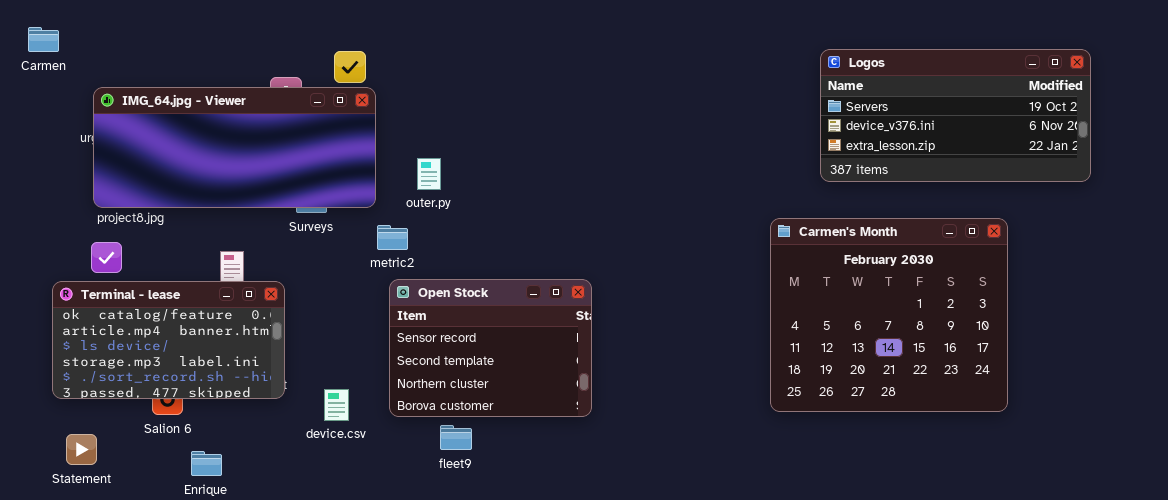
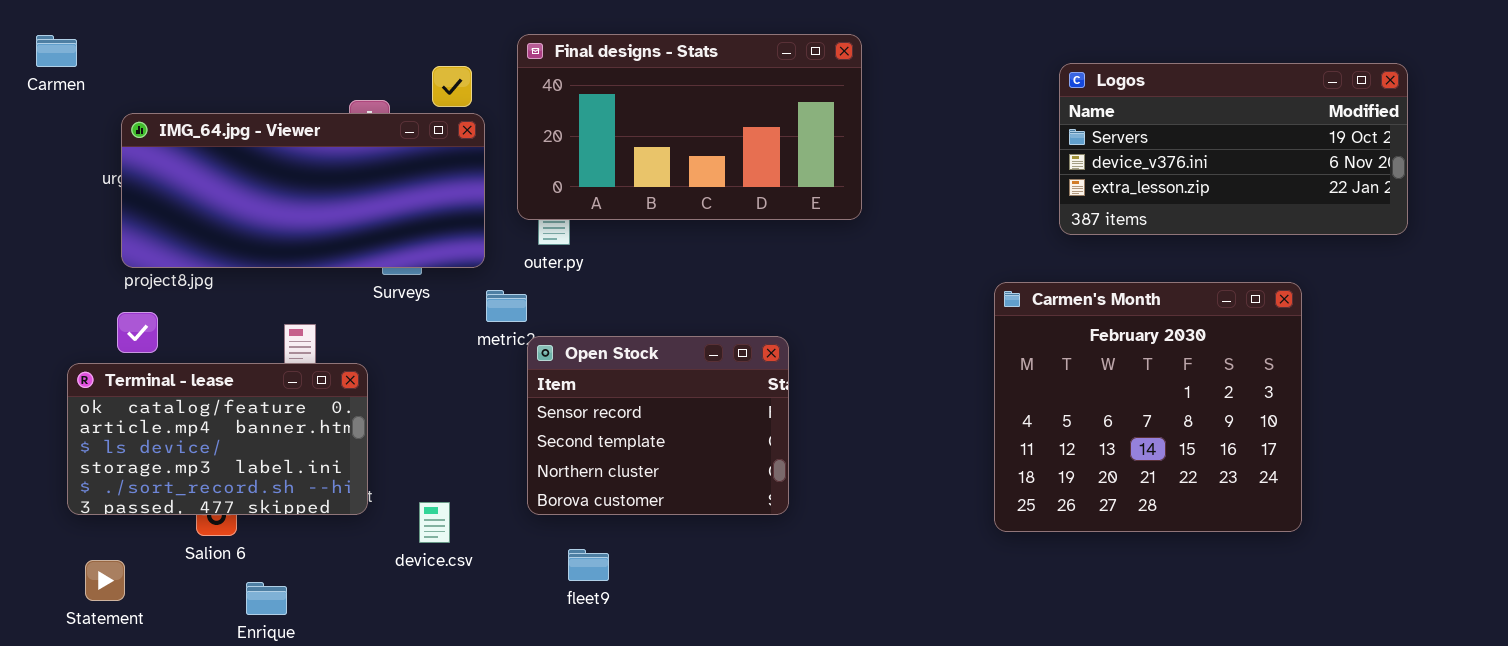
Final designs - Stats: none -> [517,34,862,220], opened
Open Stock: [389,279,592,417] -> [527,336,789,515], moved

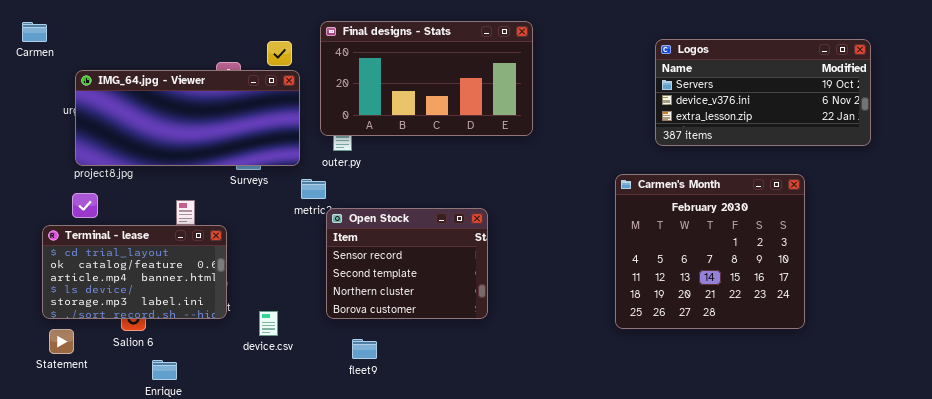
Terminal - lease: [67,363,368,515] -> [42,225,227,319], scrolled up 1 row
Statement: [85,560,125,601] -> [49,329,74,354], moved

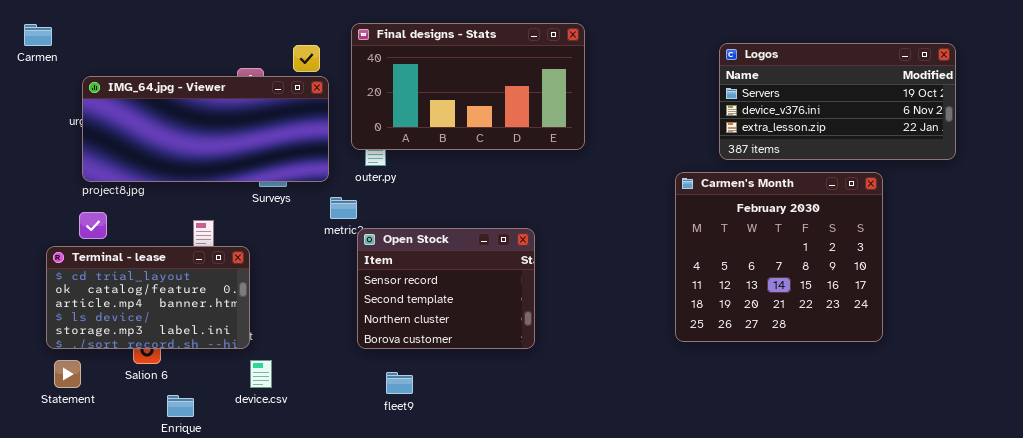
Carmen's Month: [615,174,805,329] -> [675,172,883,342], moved
device.csv: [259,311,278,336] -> [250,360,272,388], moved

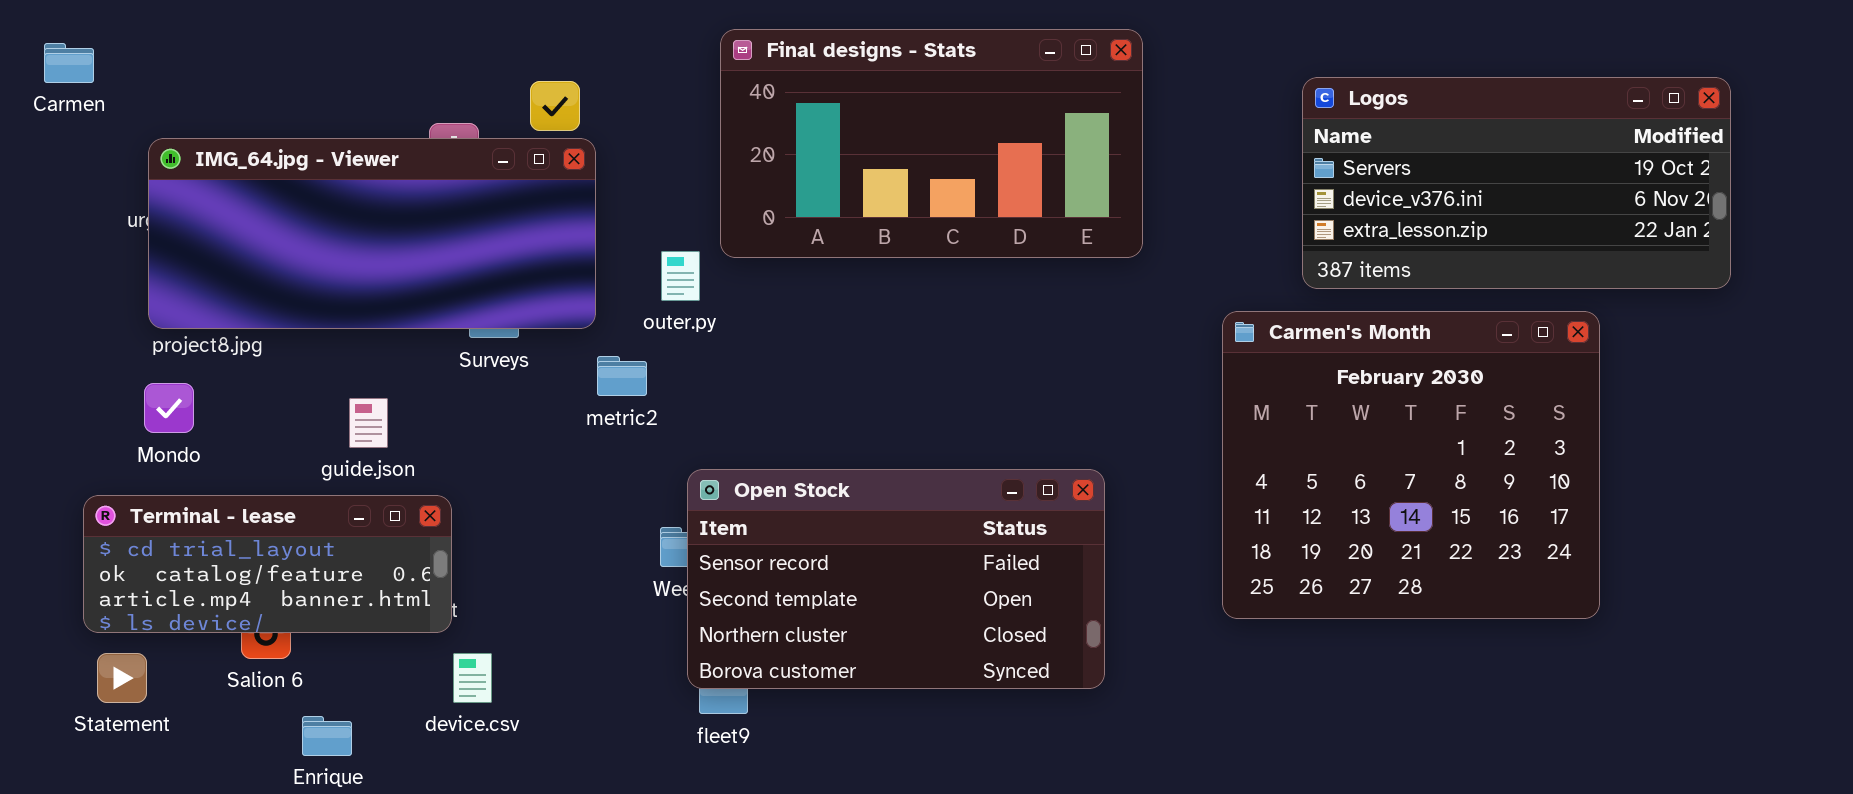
Final designs - Stats: [351,23,585,150] -> [720,29,1143,258], moved
Open Stock: [357,228,535,349] -> [687,469,1105,689], moved, resized
Terminal - lease: [46,246,250,349] -> [83,495,452,633], resized

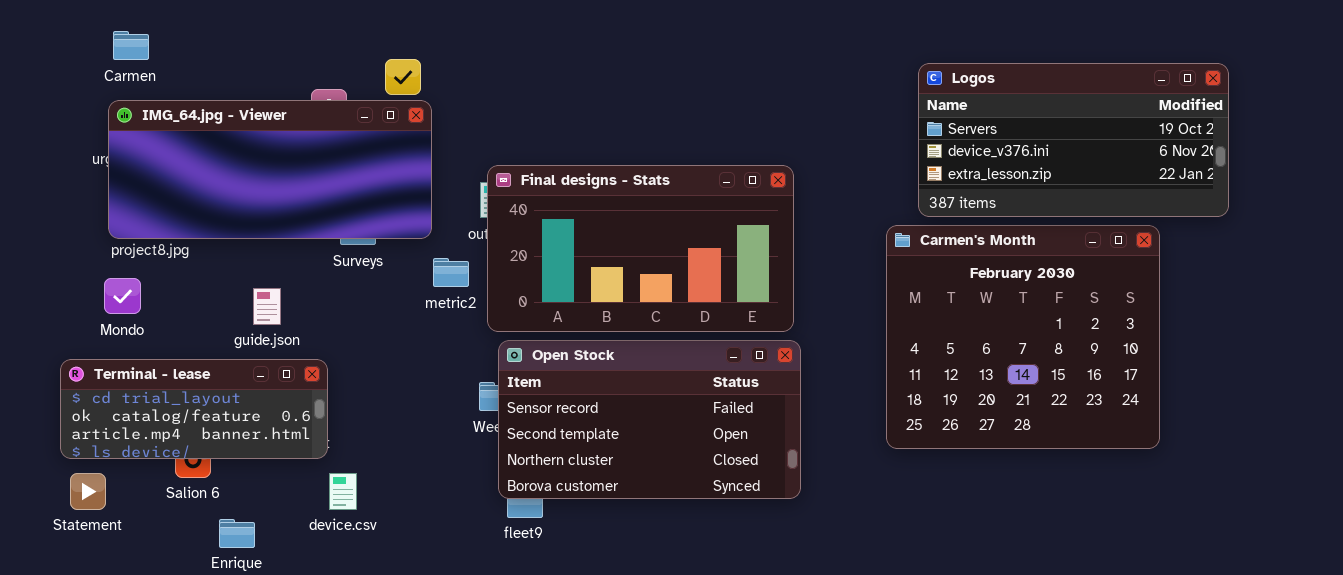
Final designs - Stats: [720,29,1143,258] -> [487,165,794,332], moved
Carmen: [44,43,94,83] -> [113,31,149,60], moved
Logos: [1302,77,1731,289] -> [918,63,1229,217], moved

